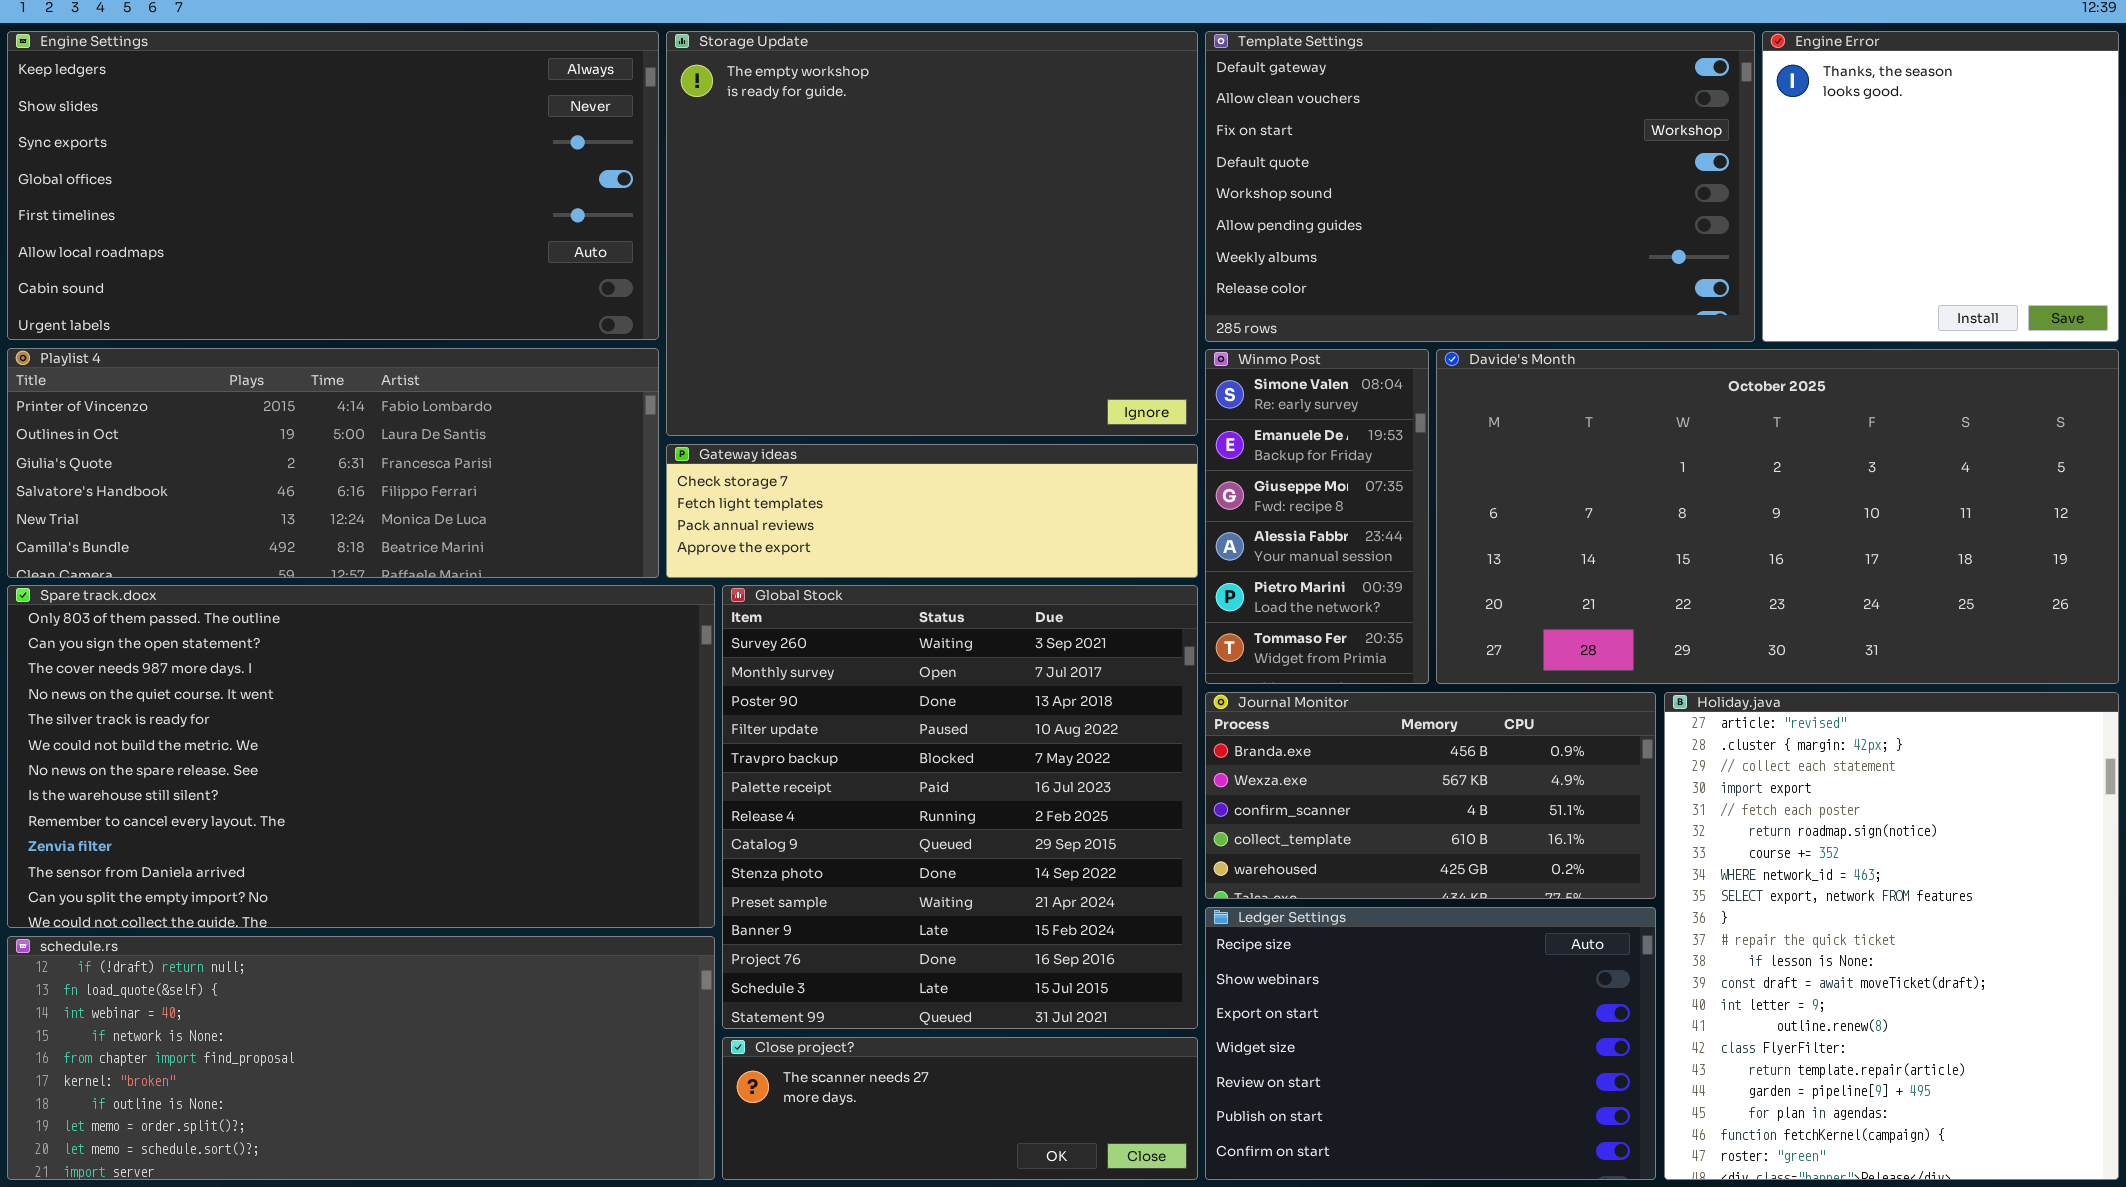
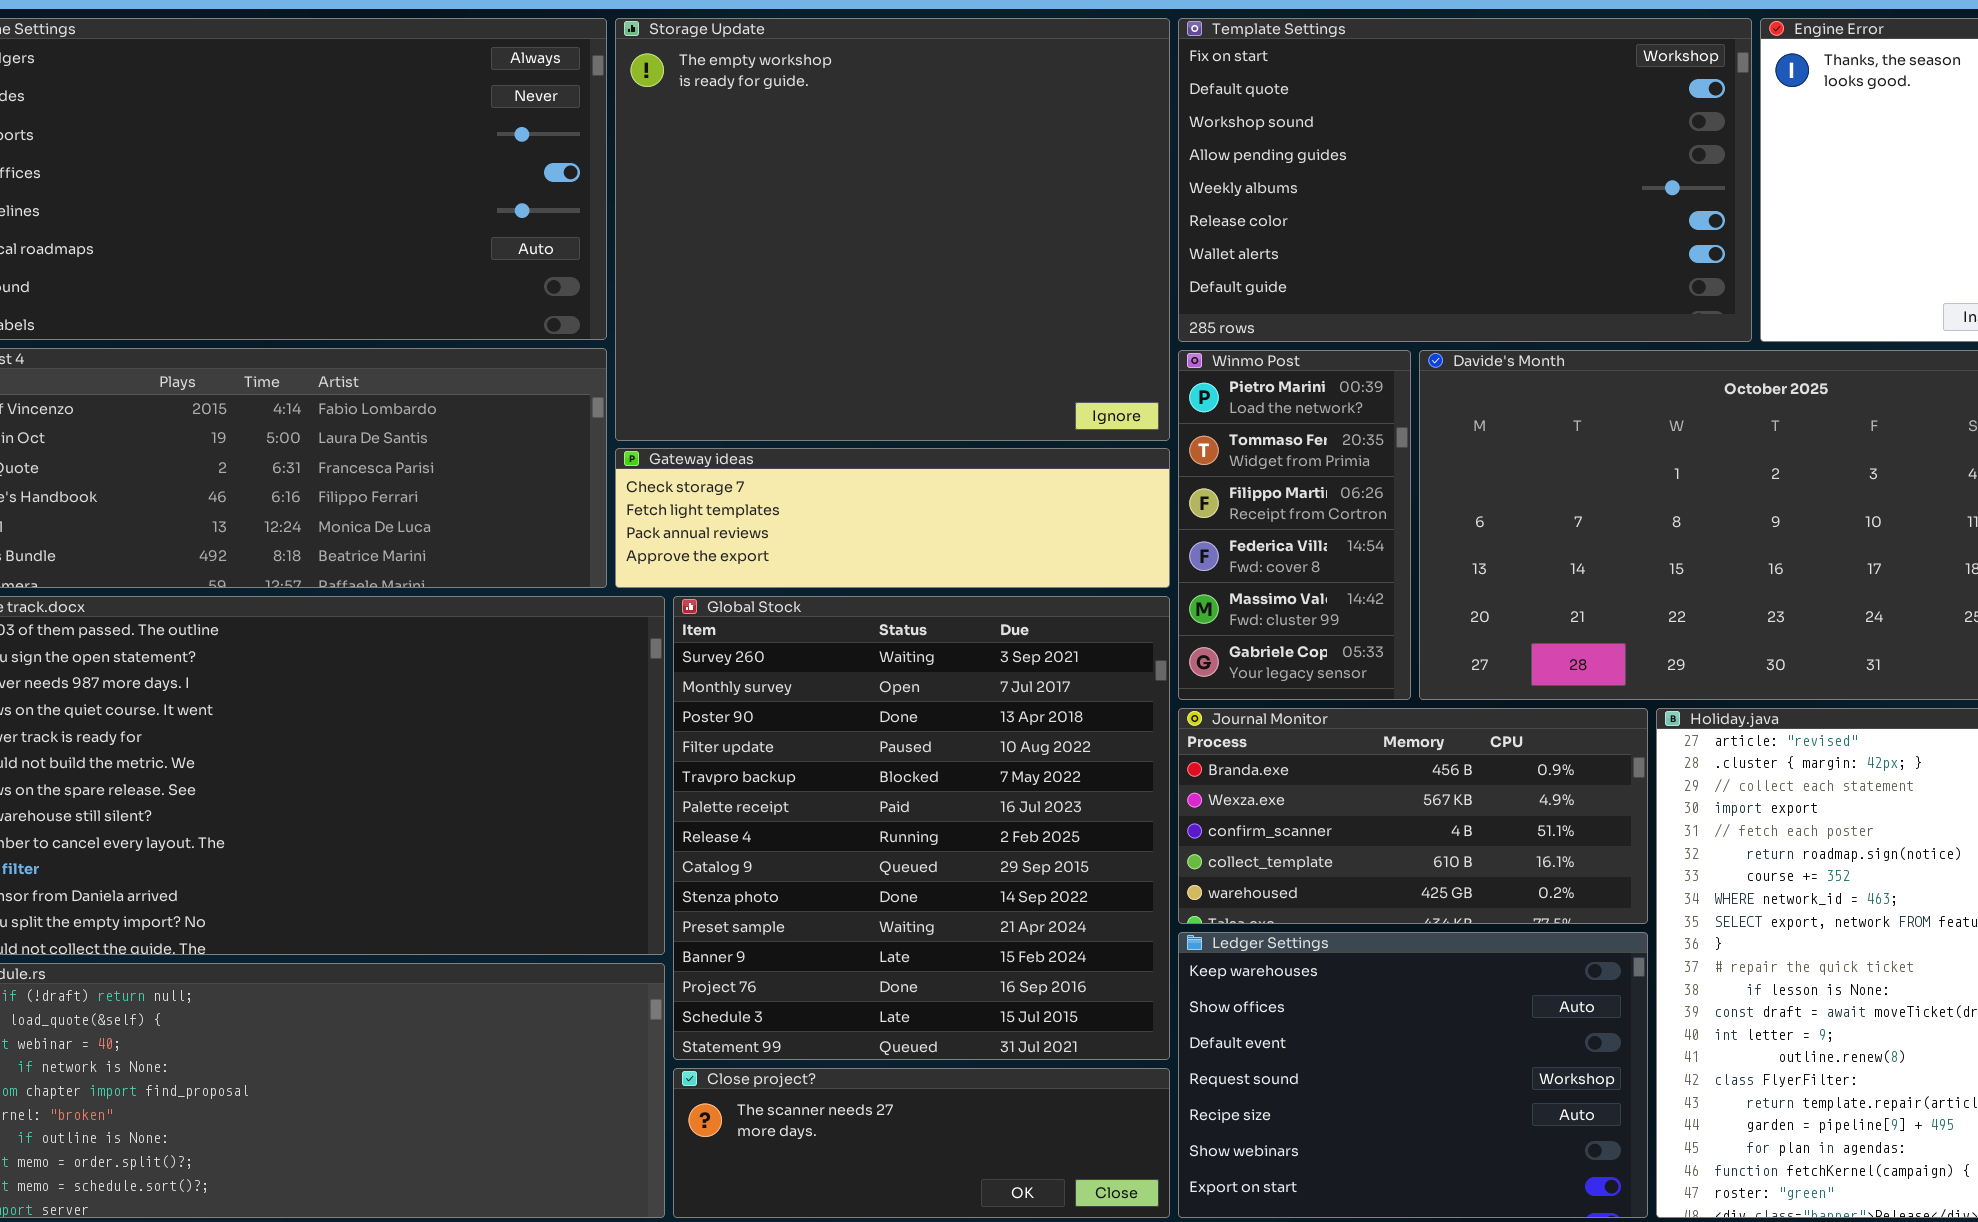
Template Settings: [1205,31,1755,342] -> [1178,18,1752,342], scrolled down 2 rows
Winmo Post: [1205,349,1429,684] -> [1178,350,1411,700], scrolled down 4 rows
Ledger Settings: [1205,907,1656,1180] -> [1178,932,1648,1218], scrolled up 4 rows

